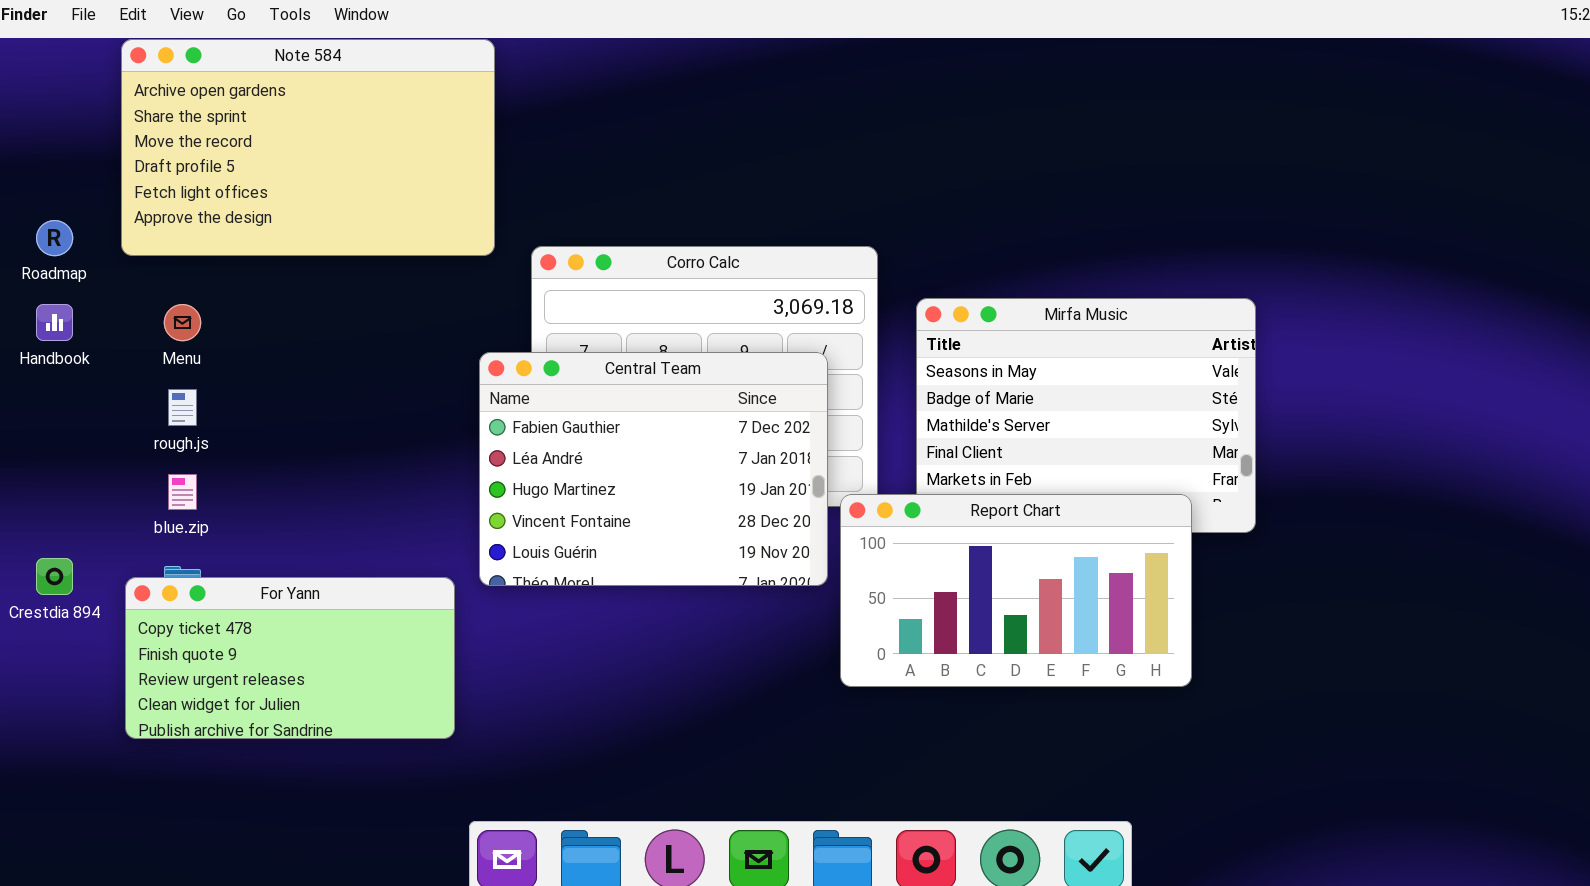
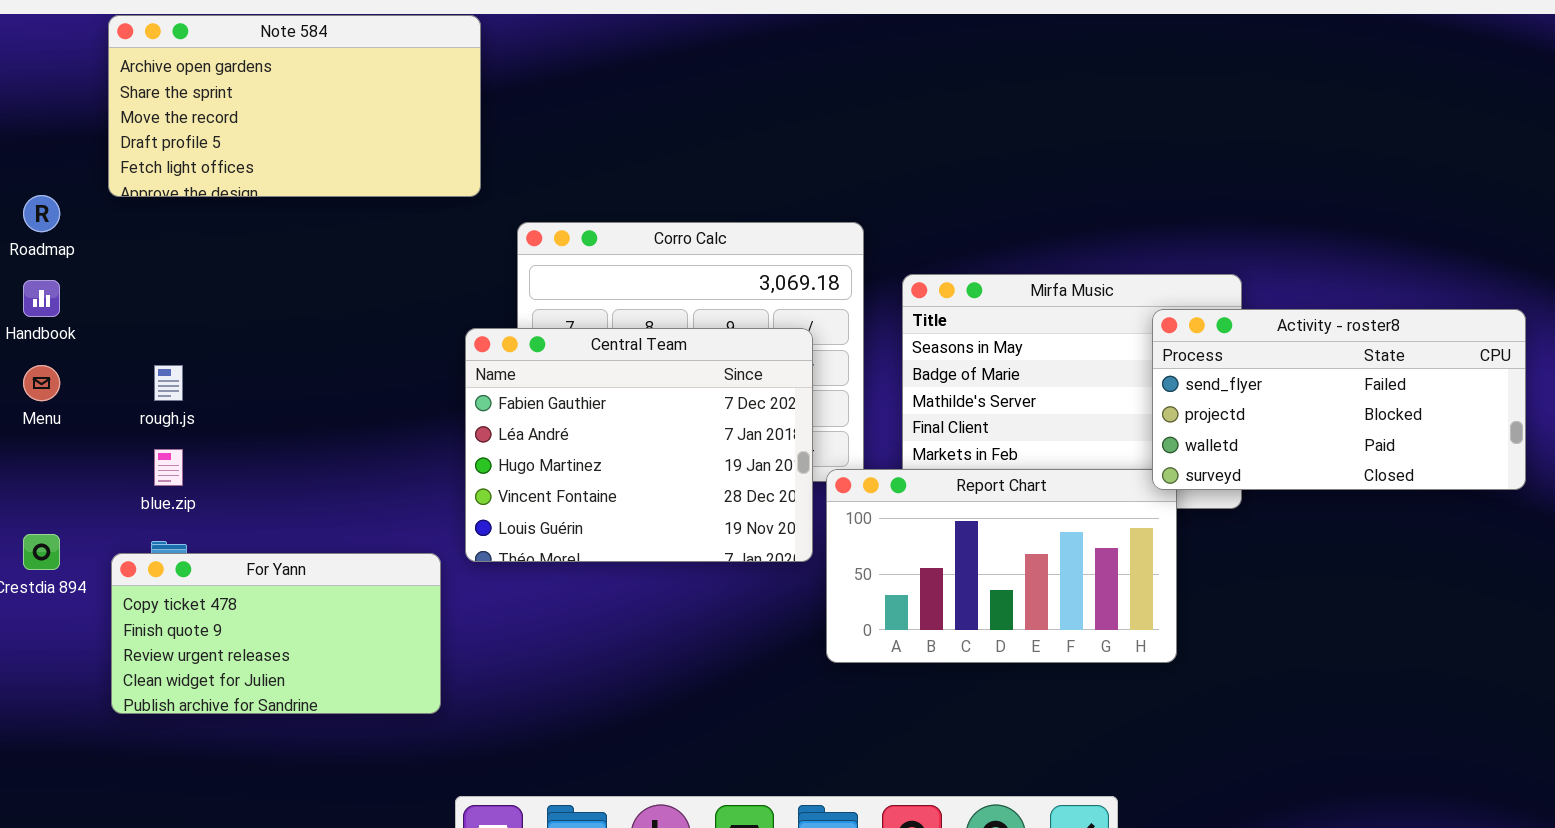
Note 584: [121,39,495,256] -> [108,15,481,197], resized
Menu: [164,304,201,341] -> [23,365,60,401], moved
Activity - roster8: none -> [1152,309,1526,490], opened

